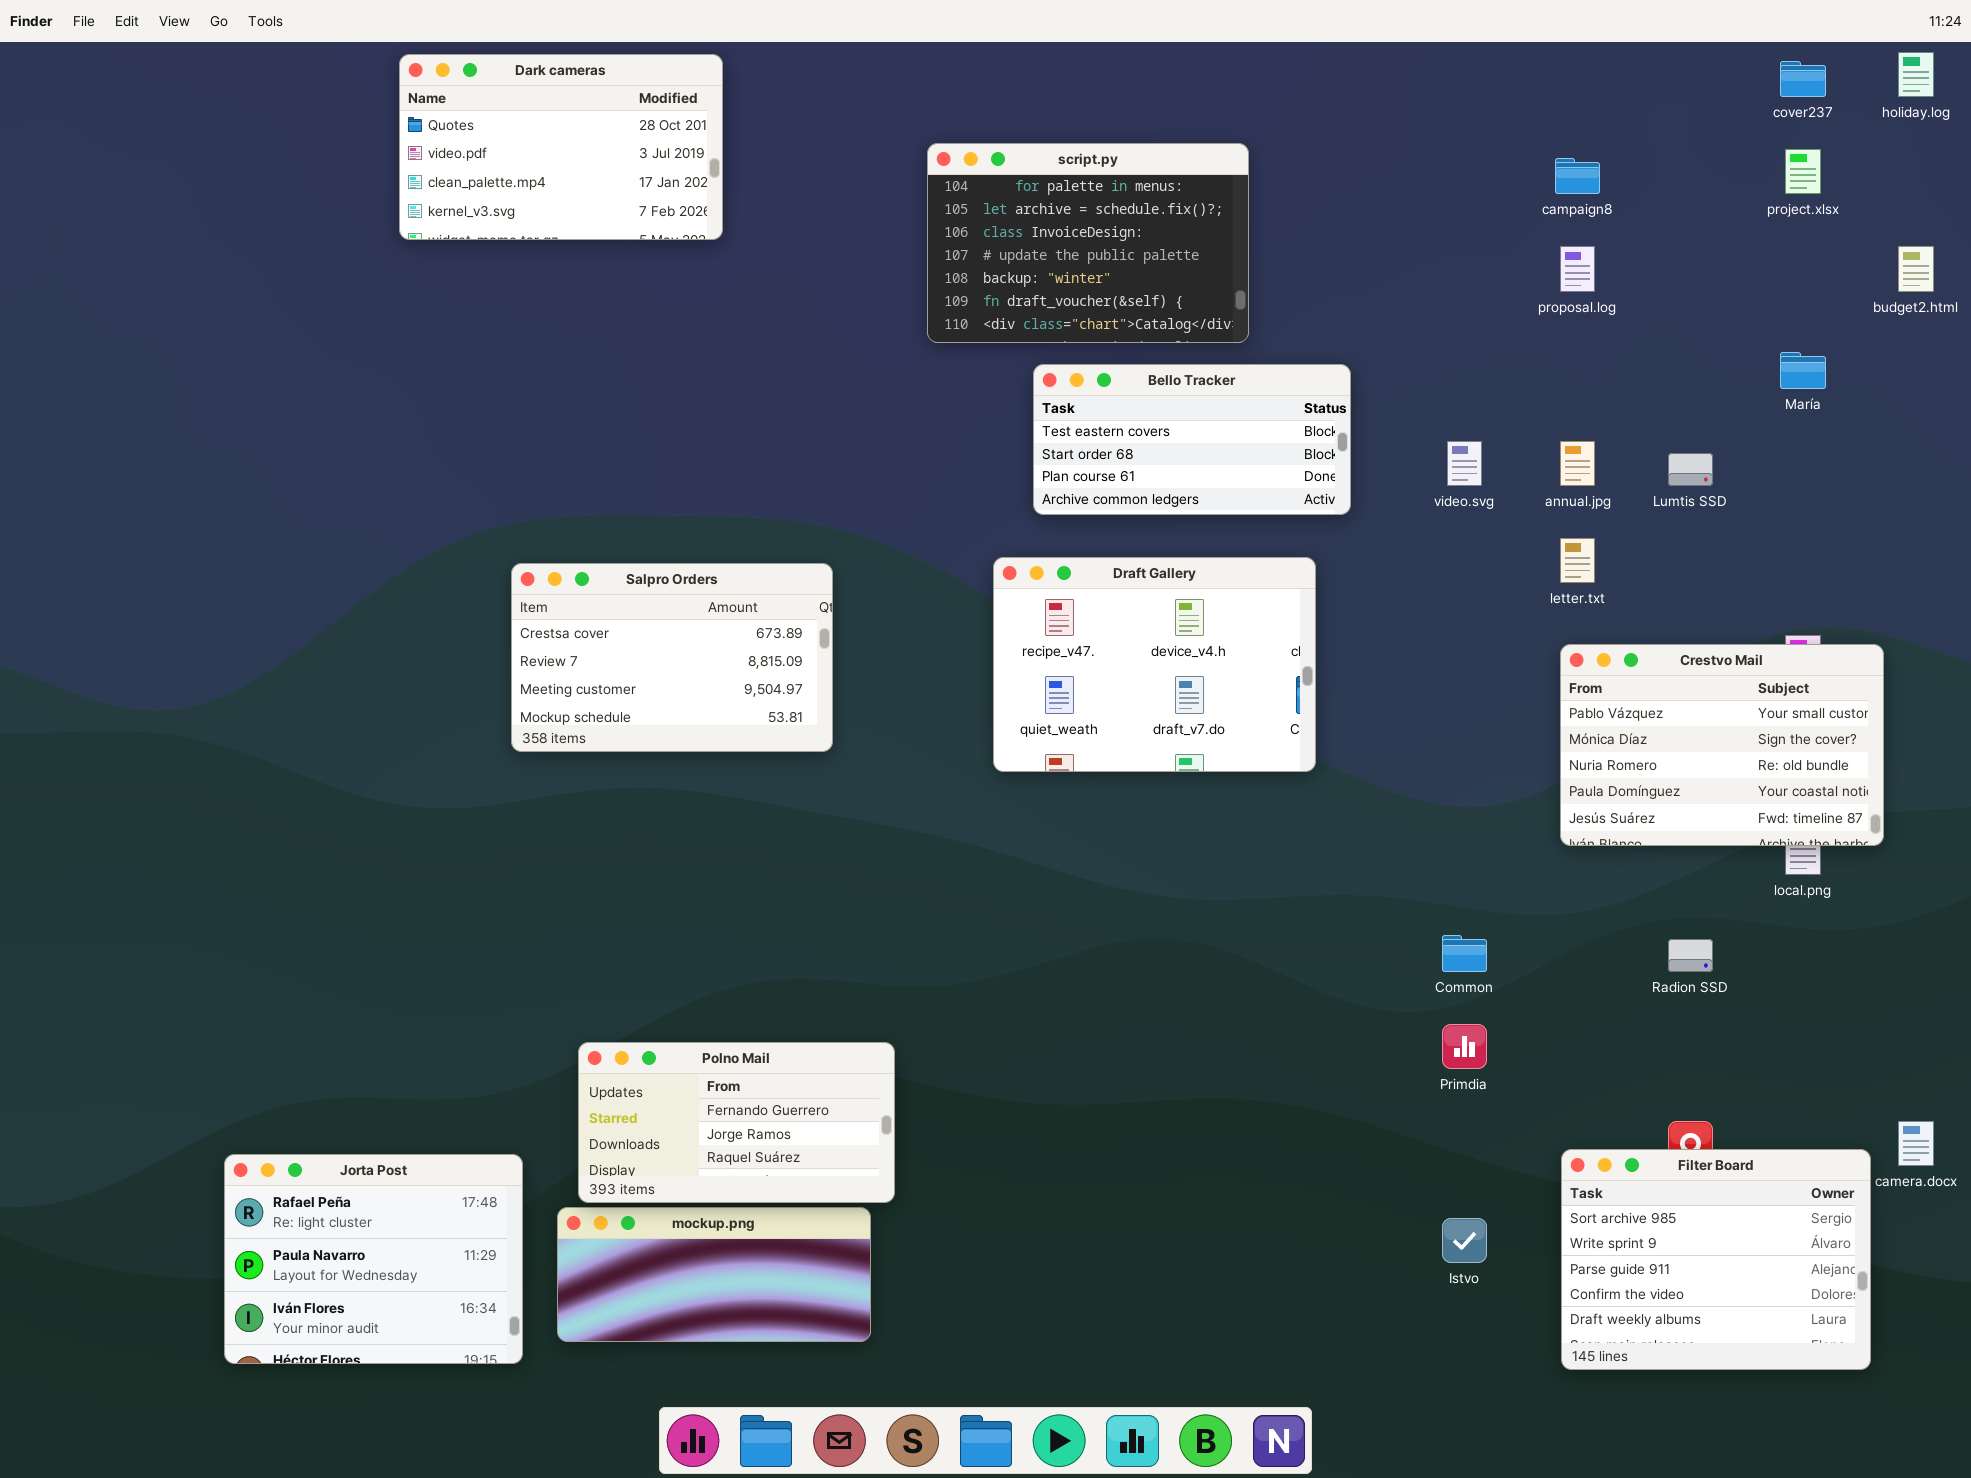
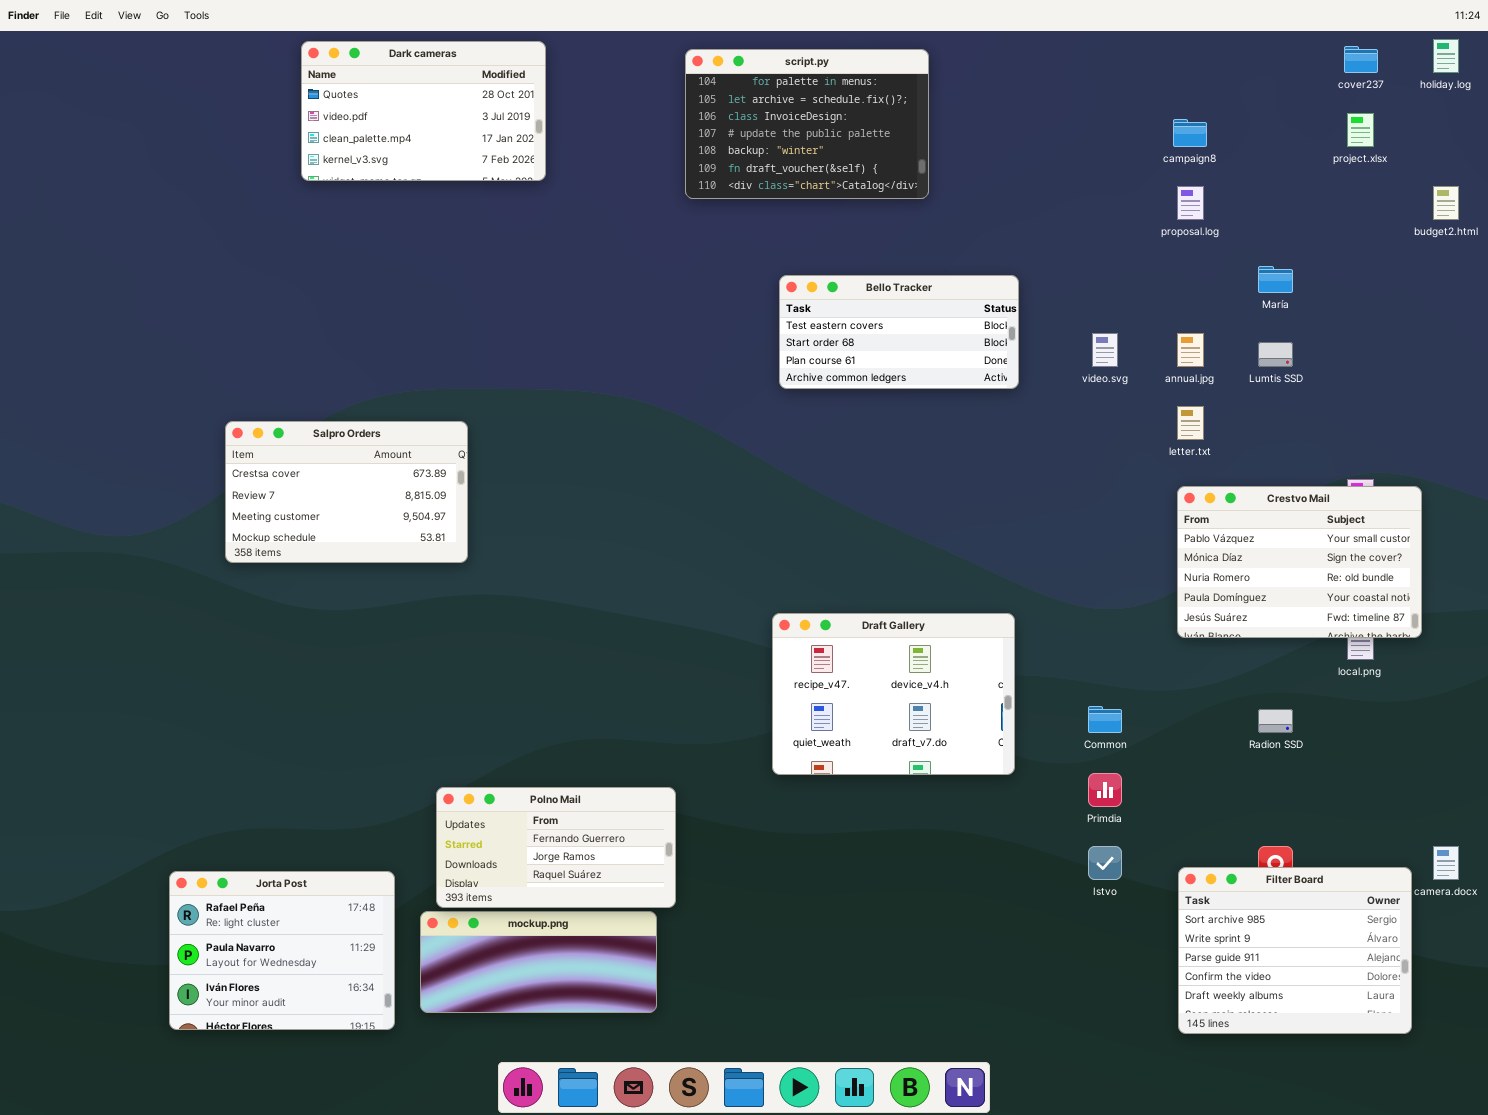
script.py: [927,143,1249,343] -> [685,49,929,199], moved
María: [1780,352,1826,389] -> [1258,266,1293,293], moved
Draft Gallery: [993,557,1316,772] -> [772,613,1015,775], moved
Salpro Orders: [511,563,833,752] -> [225,421,468,563], moved
Istvo: [1442,1218,1487,1263] -> [1088,846,1122,880], moved

